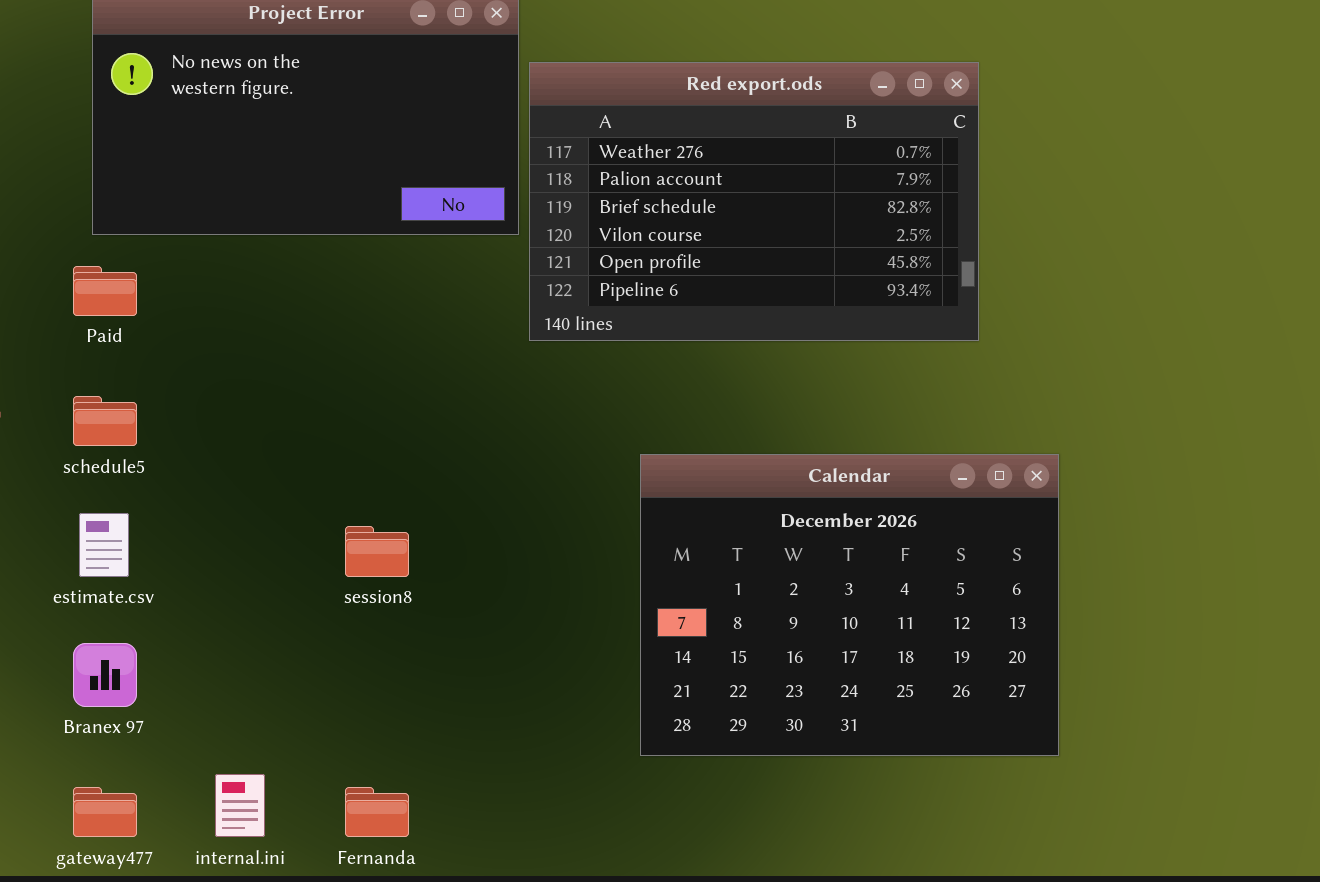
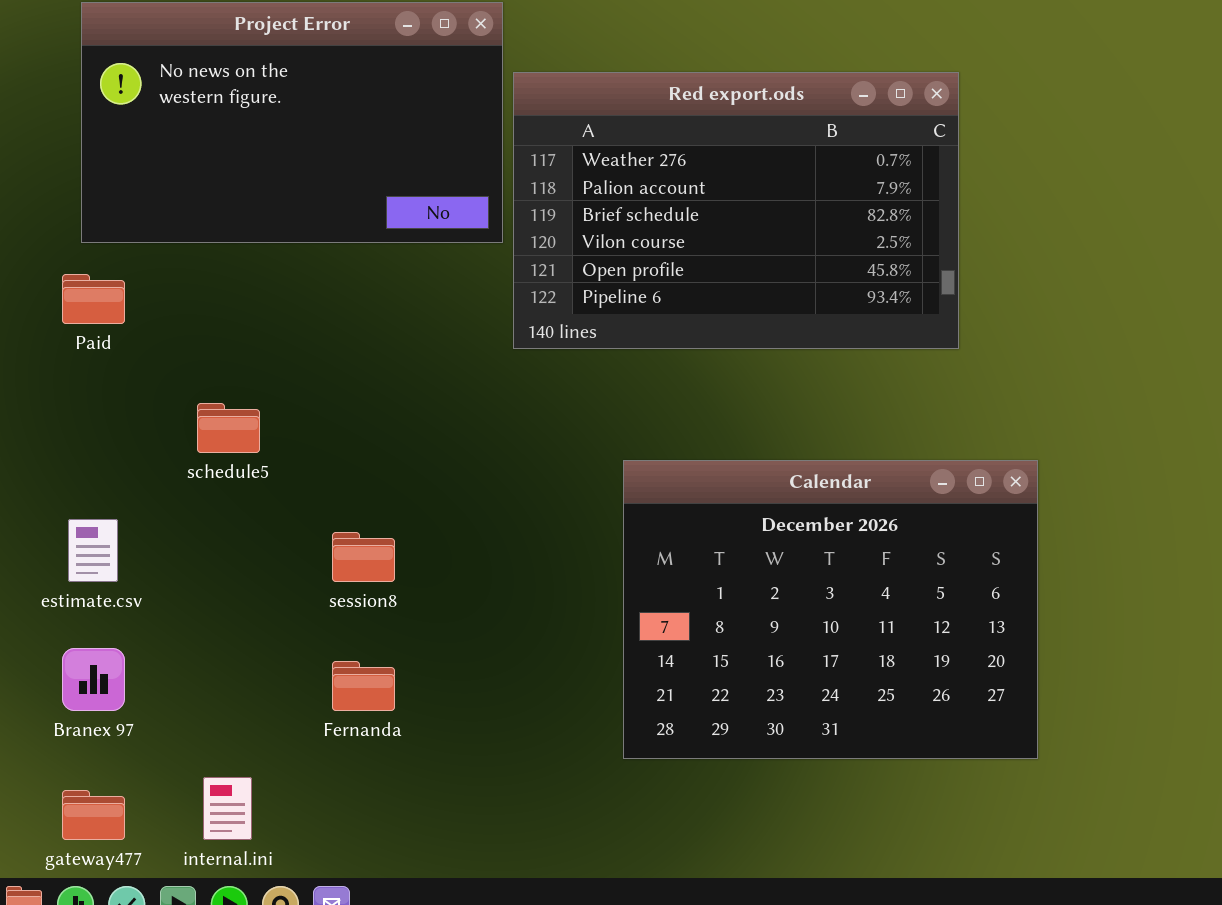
schedule5: [73,396,137,446] -> [197,403,260,453], moved
Fernanda: [345,787,409,837] -> [332,661,395,711], moved

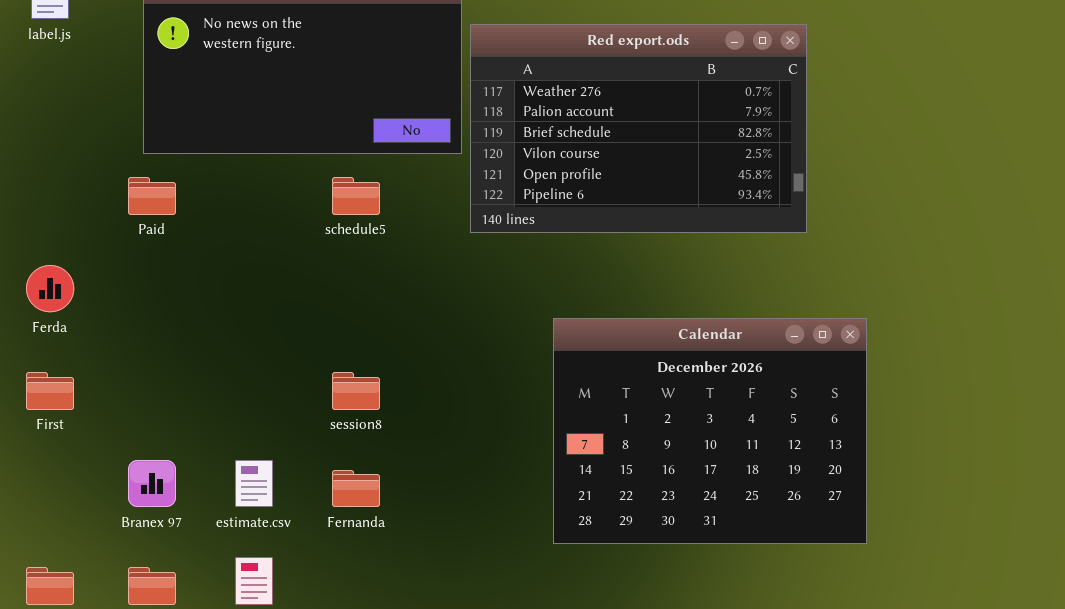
schedule5: [197,403,260,453] -> [332,177,380,215], moved
estimate.csv: [68,519,118,582] -> [235,460,273,507], moved

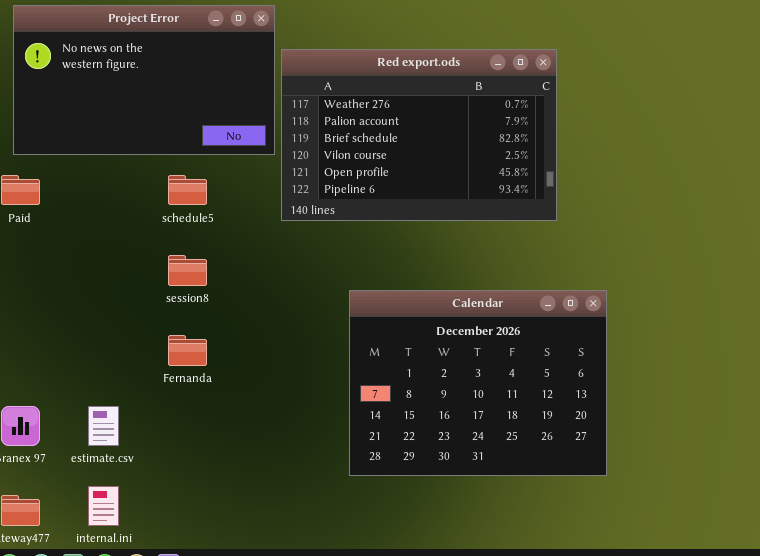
session8: [332,372,380,410] -> [168,255,207,286], moved
Fernanda: [332,470,380,507] -> [168,335,207,366], moved

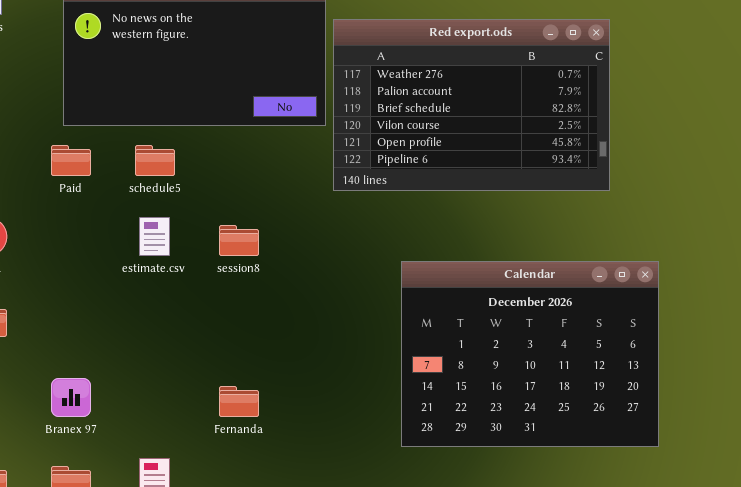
schedule5: [168,175,207,205] -> [135,145,175,176], moved
Fernanda: [168,335,207,366] -> [219,386,259,417], moved
estimate.csv: [88,406,119,446] -> [139,217,170,256], moved

